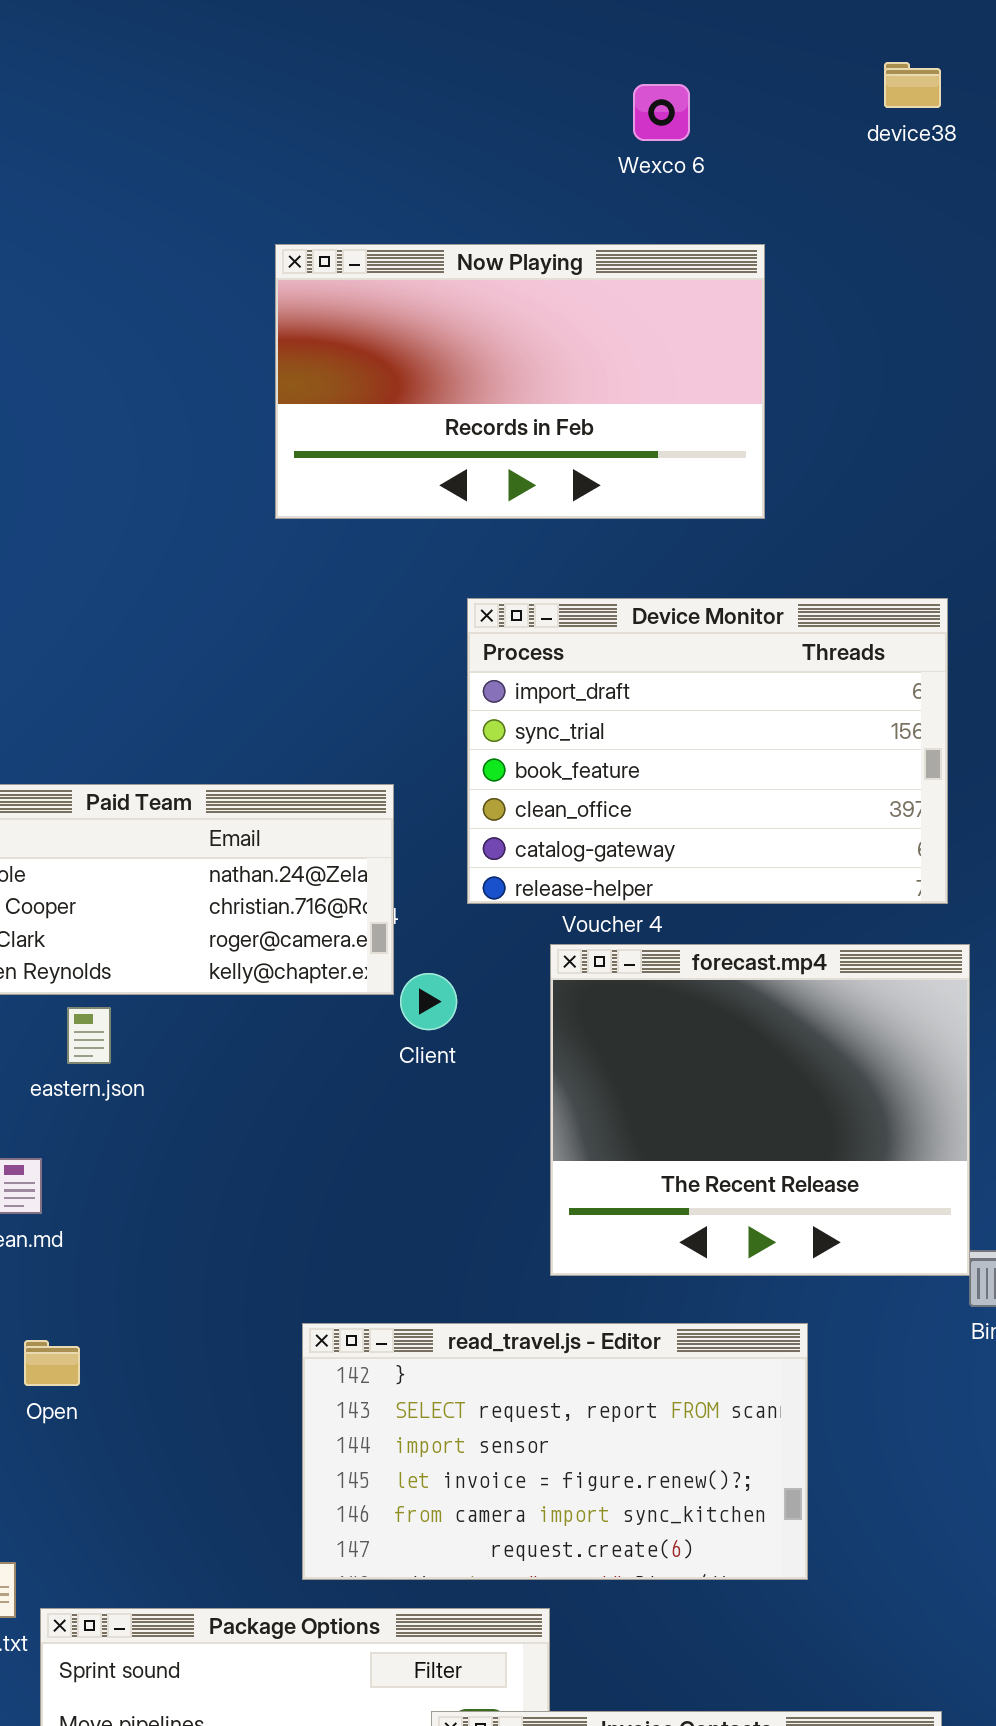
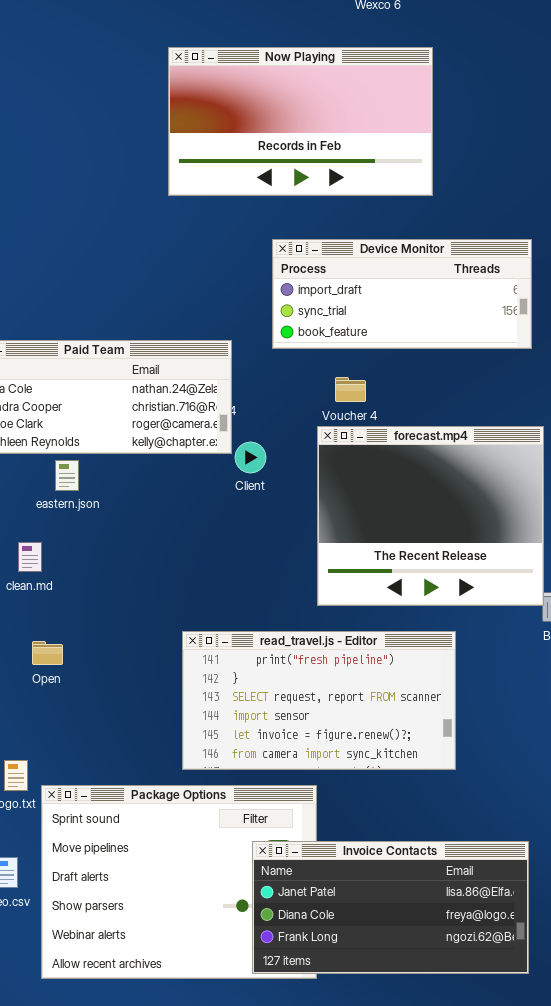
Device Monitor: [467,598,948,904] -> [272,239,532,349], resized
read_travel.js - Editor: [302,1323,808,1580] -> [182,631,456,770], scrolled up 1 row

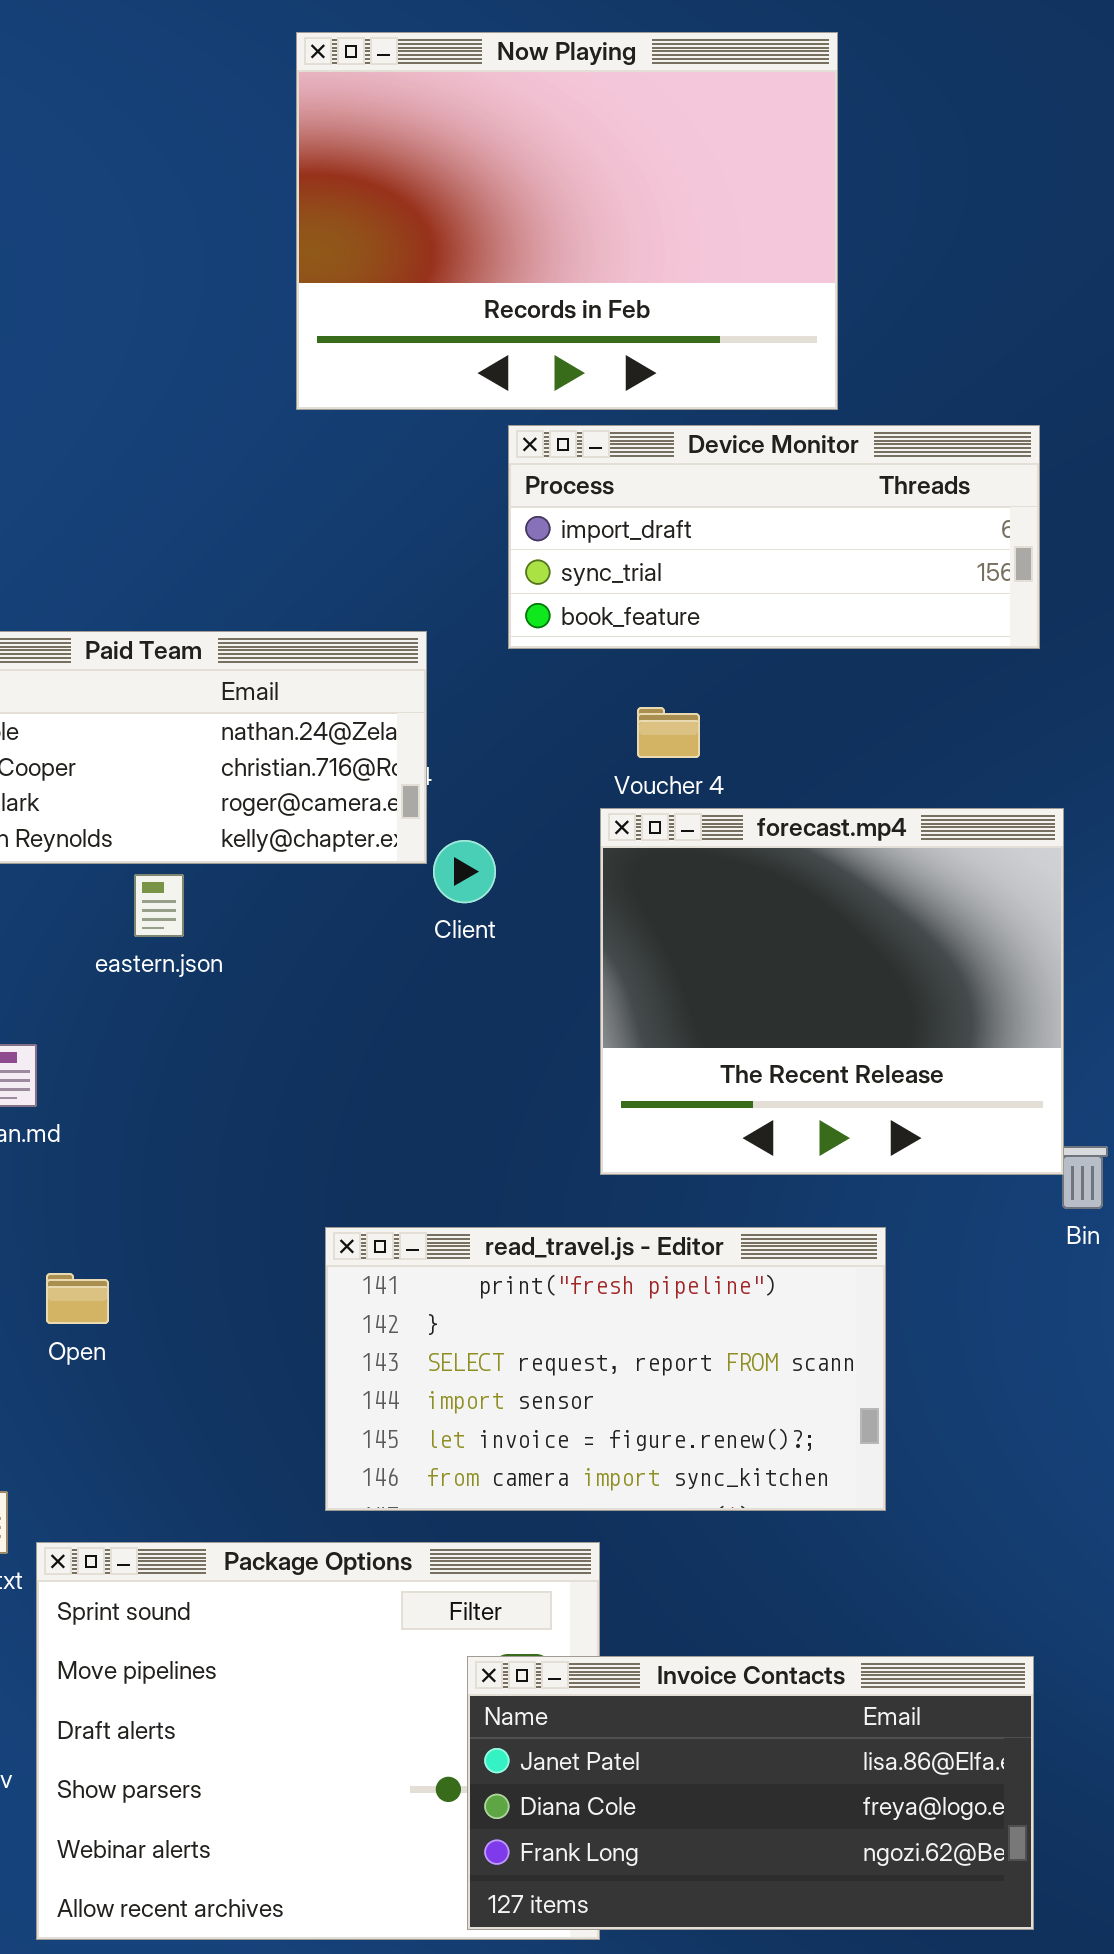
Now Playing: [168,47,433,196] -> [296,32,838,410], resized
eastern.json: [55,460,79,491] -> [134,874,184,937], moved
Open: [32,641,63,665] -> [46,1273,109,1324], moved

